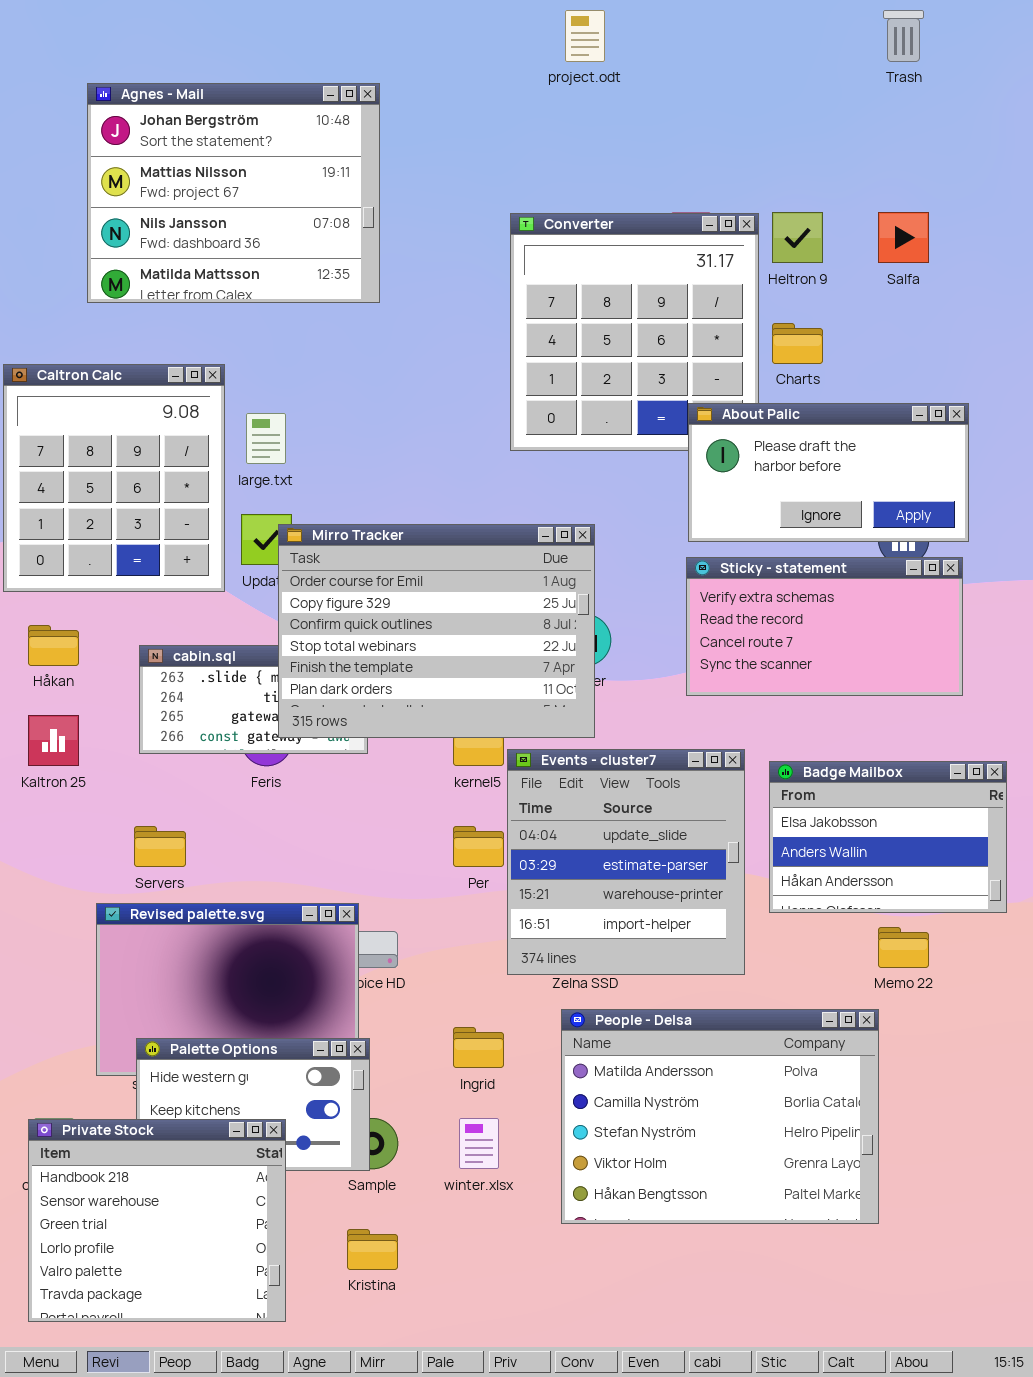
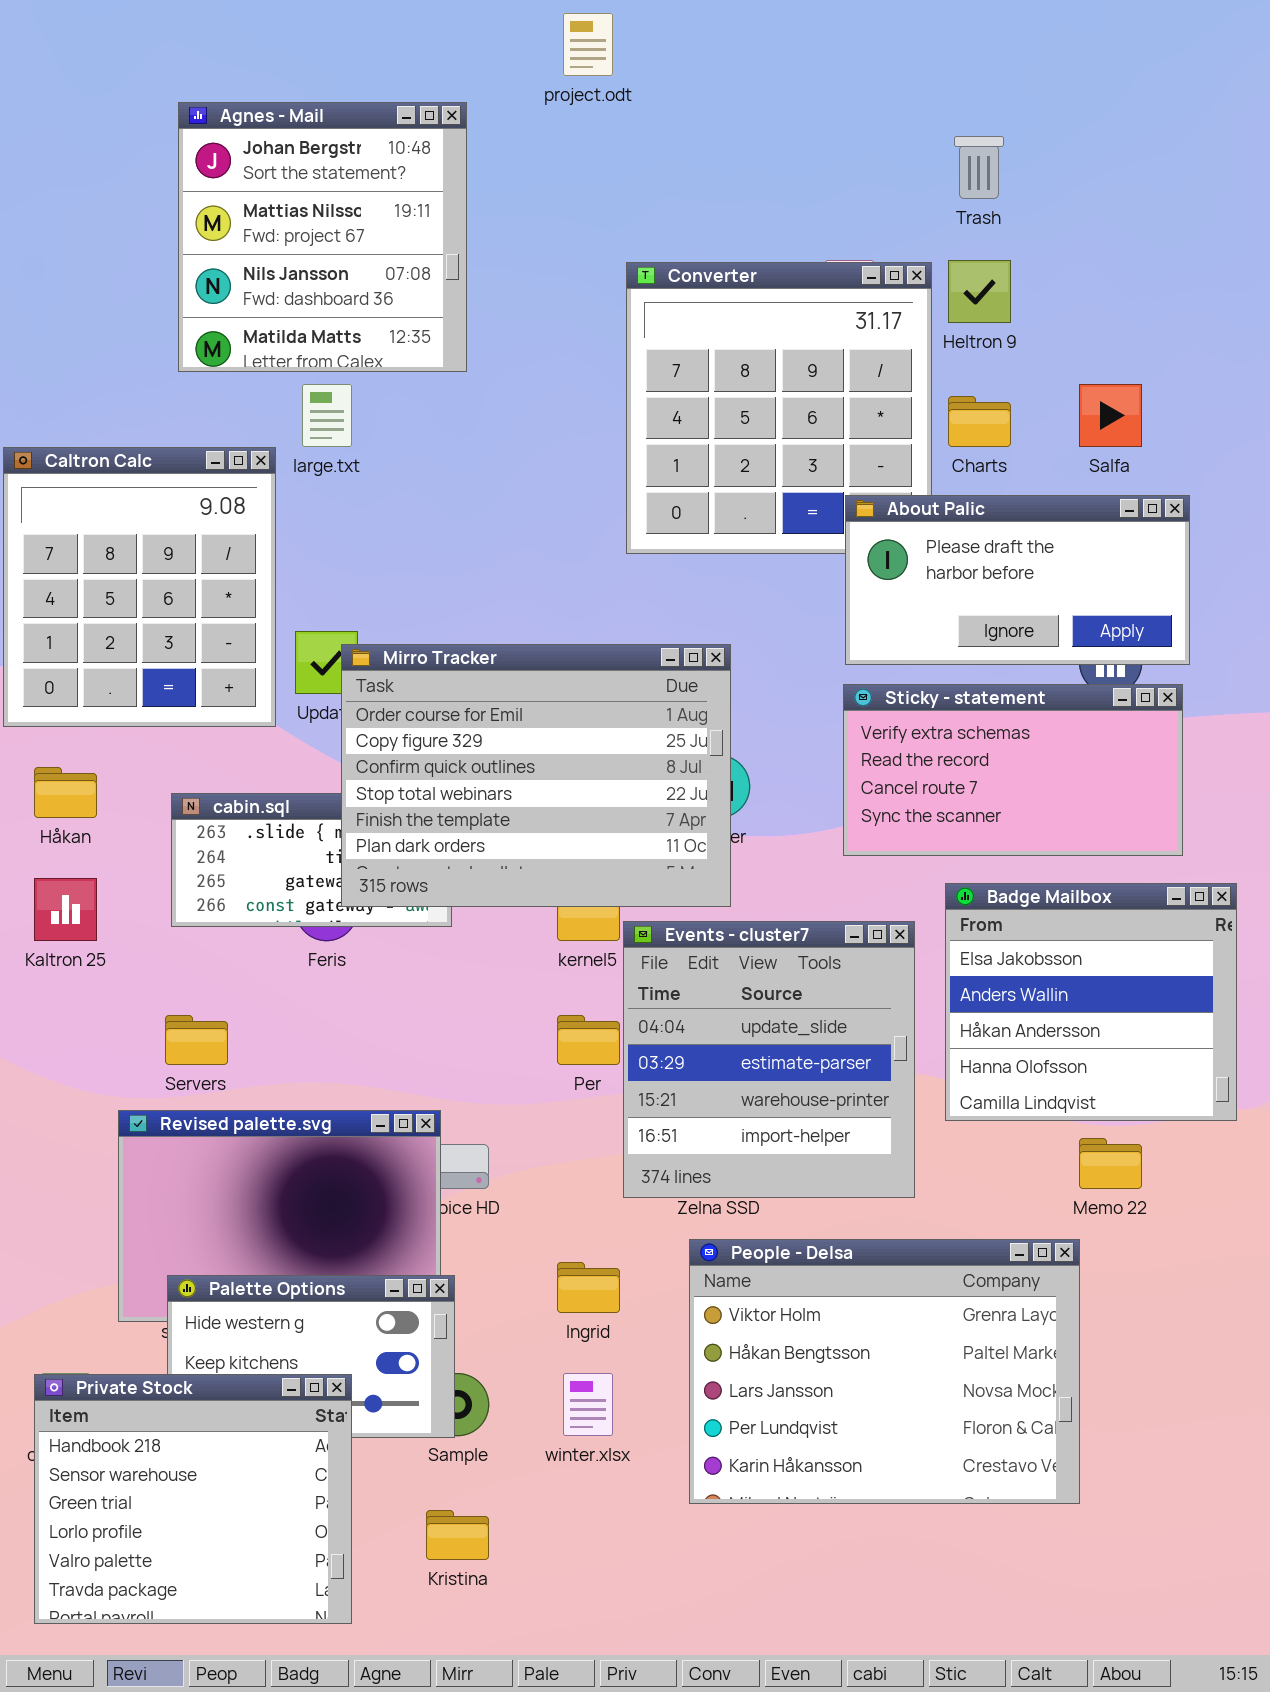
project.odt: [565,10,605,62] -> [563,13,613,76], moved
Trash: [883,10,924,62] -> [954,136,1004,199], moved
Agnes - Mail: [87,83,380,303] -> [178,102,467,372], resized
Salfa: [878,212,929,263] -> [1079,384,1142,447], moved
large.txt: [246,413,286,464] -> [302,384,352,447], moved
Badge Mailbox: [769,761,1007,913] -> [945,883,1237,1121], resized
People - Delsa: [561,1009,879,1224] -> [689,1239,1080,1504], scrolled down 3 rows

